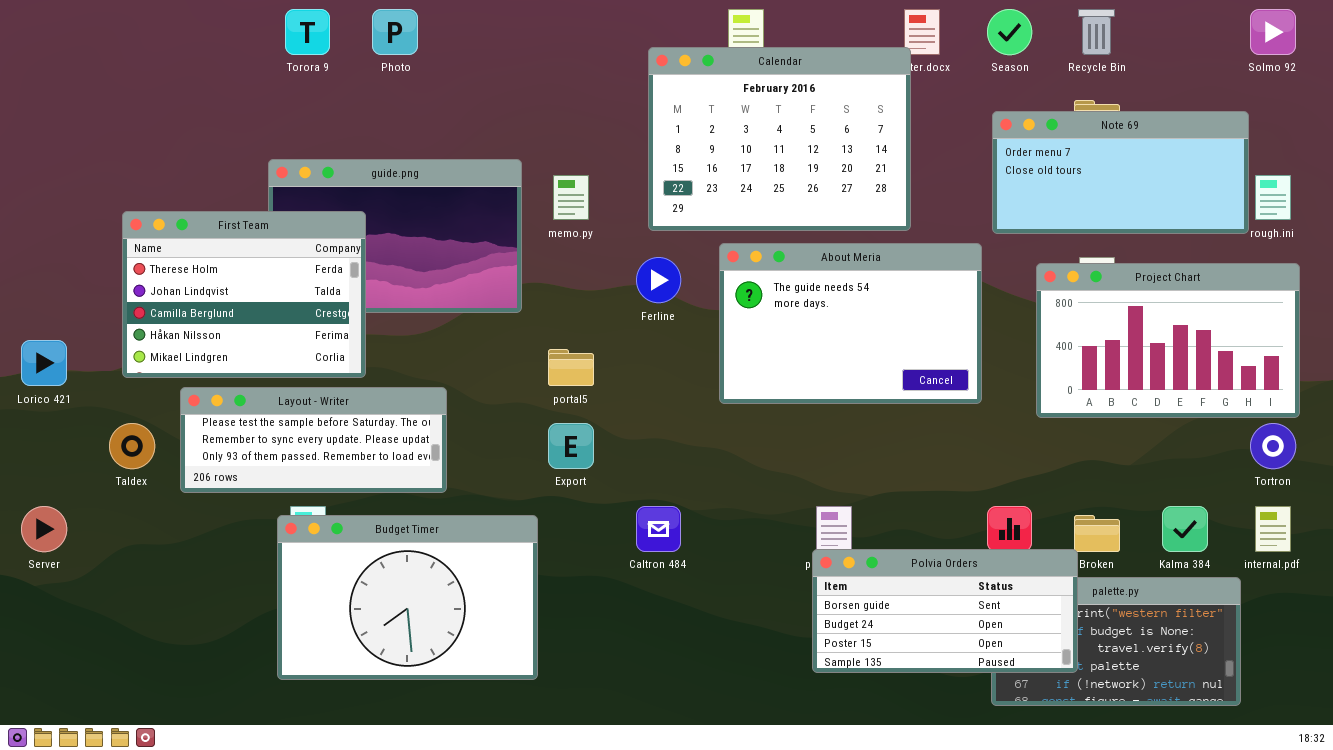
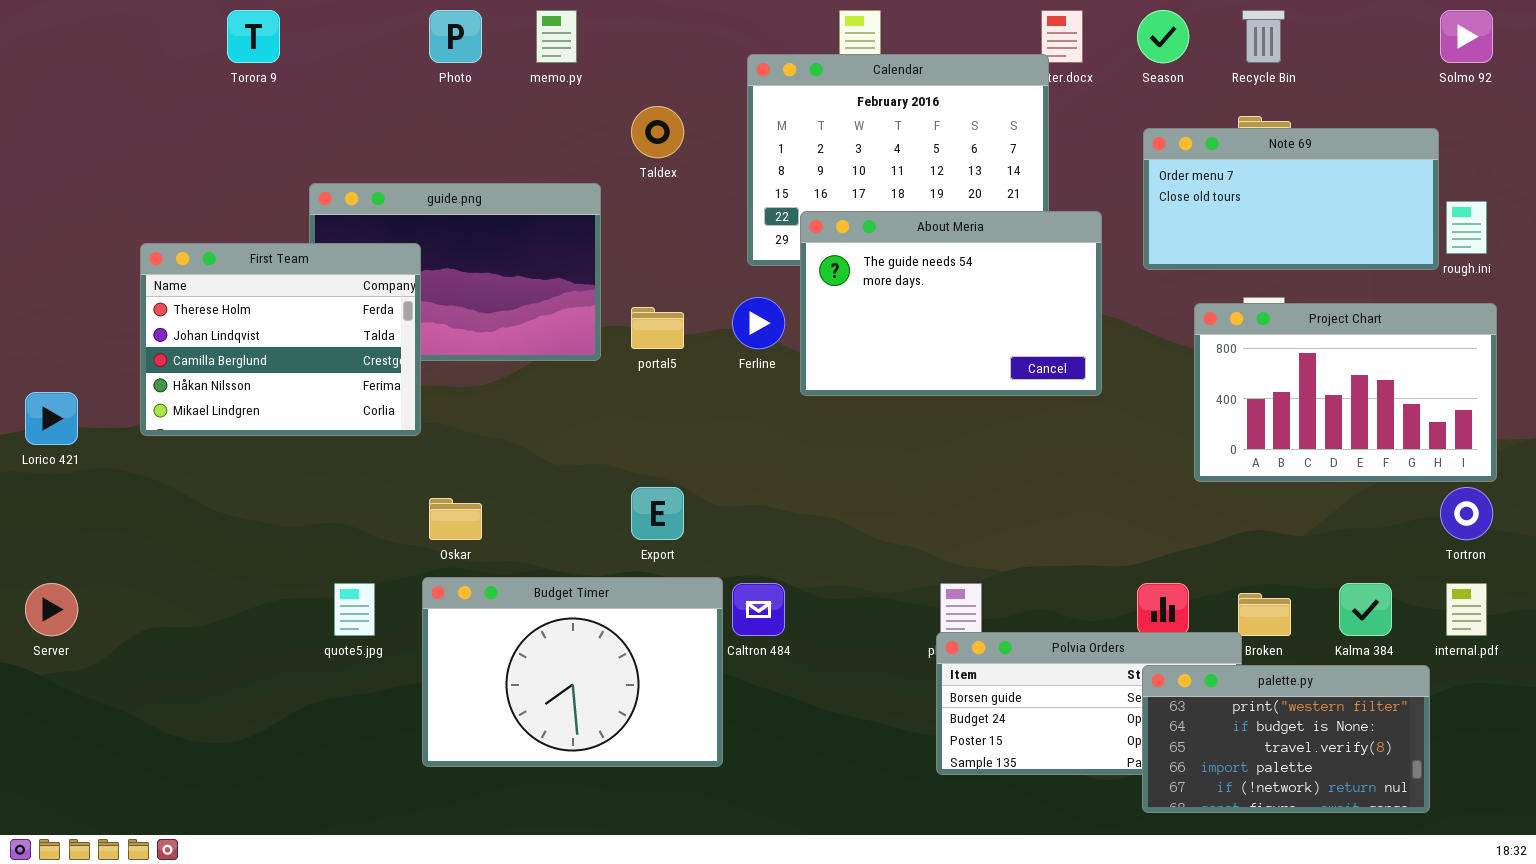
Torora 9: [285,9,330,55] -> [227,10,280,63], moved
memo.py: [553,175,589,220] -> [536,10,577,63], moved
About Meria: [719,243,982,404] -> [800,211,1102,396], moved
portal5: [548,349,594,386] -> [631,307,684,349], moved
Layout - Writer: [180,387,447,493] -> none, closed
Taldex: [109,423,155,469] -> [631,106,684,158], moved
Budget Timer: [277,515,538,680] -> [422,577,723,767], moved
palette.py: [991,577,1241,706] -> [1142,665,1430,813], raised

